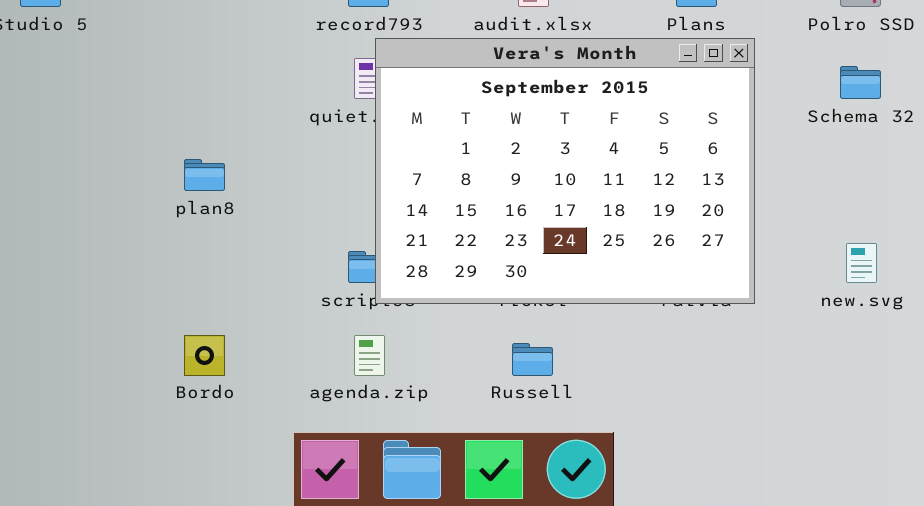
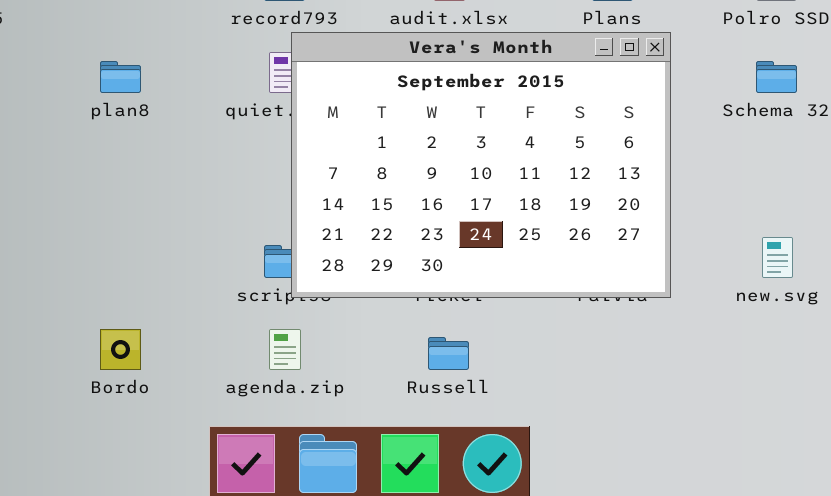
plan8: [184,159,225,191] -> [100,61,141,93], moved

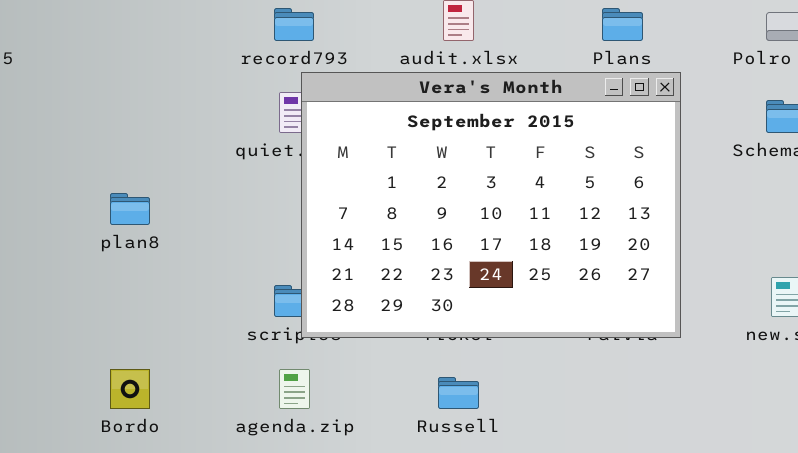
plan8: [100,61,141,93] -> [110,193,150,225], moved

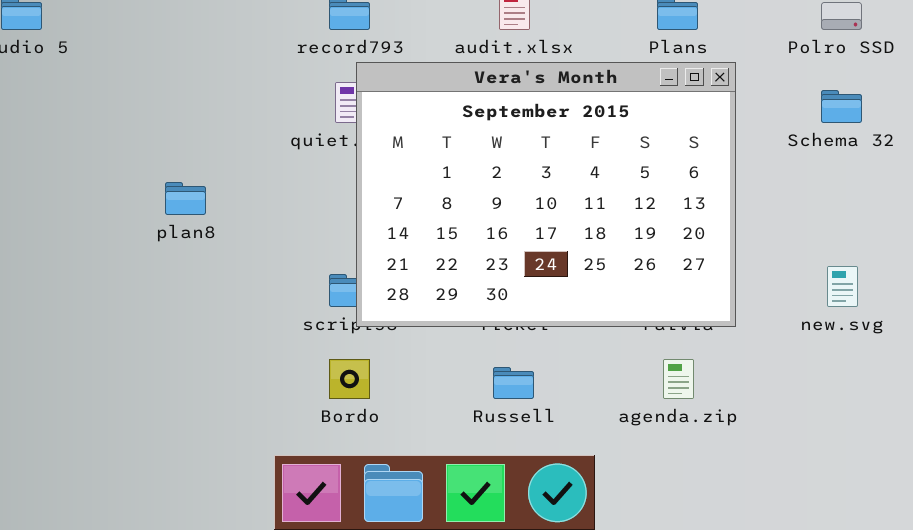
Bordo: [110,369,150,409] -> [329,359,370,399], moved
agenda.zip: [279,369,310,409] -> [663,359,694,399], moved

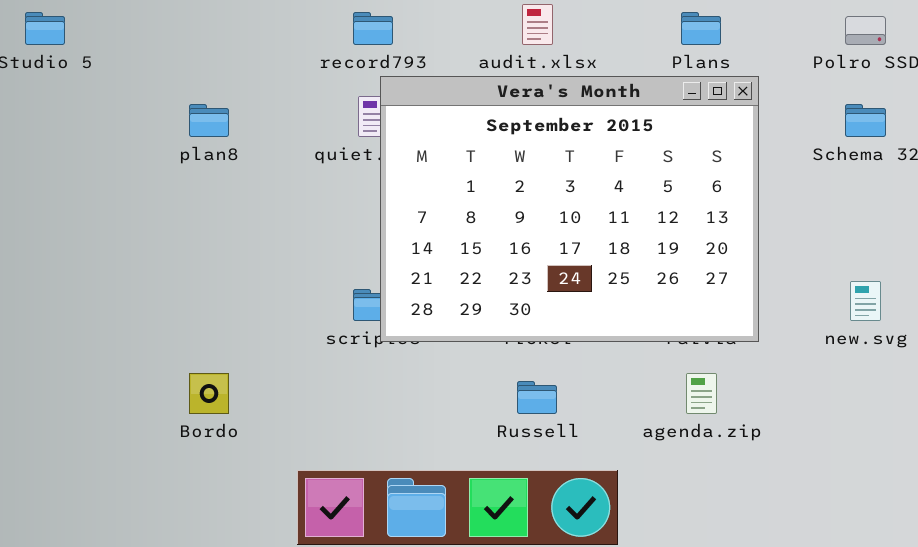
plan8: [165,182,206,215] -> [189,104,229,137], moved
Bordo: [329,359,370,399] -> [189,373,229,414], moved

